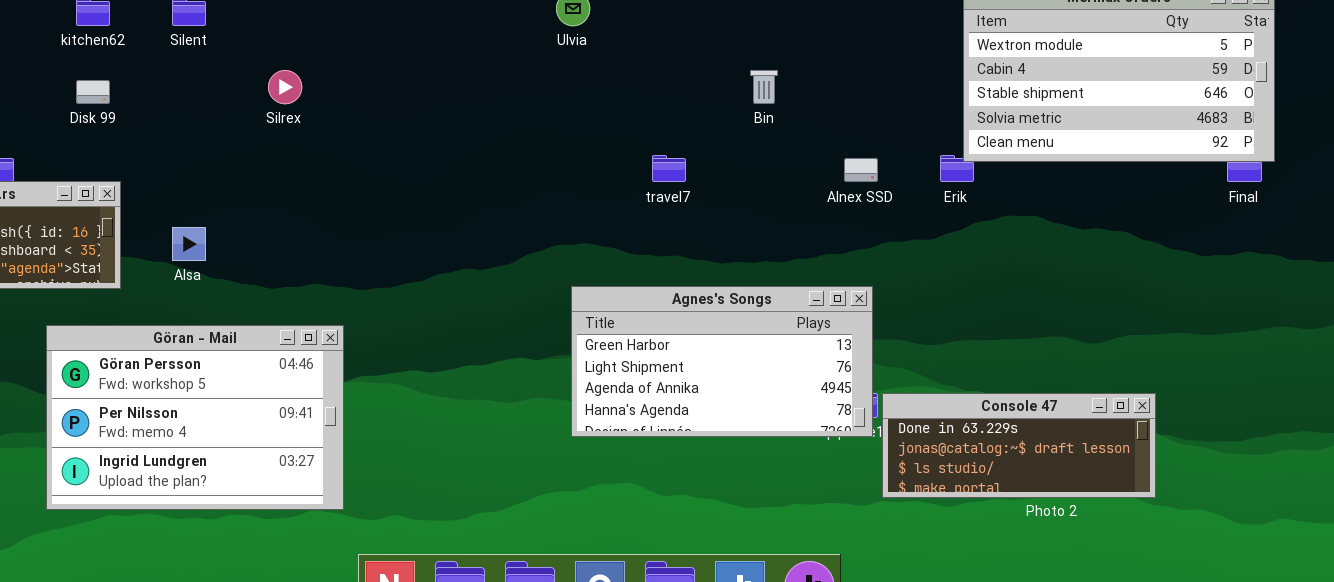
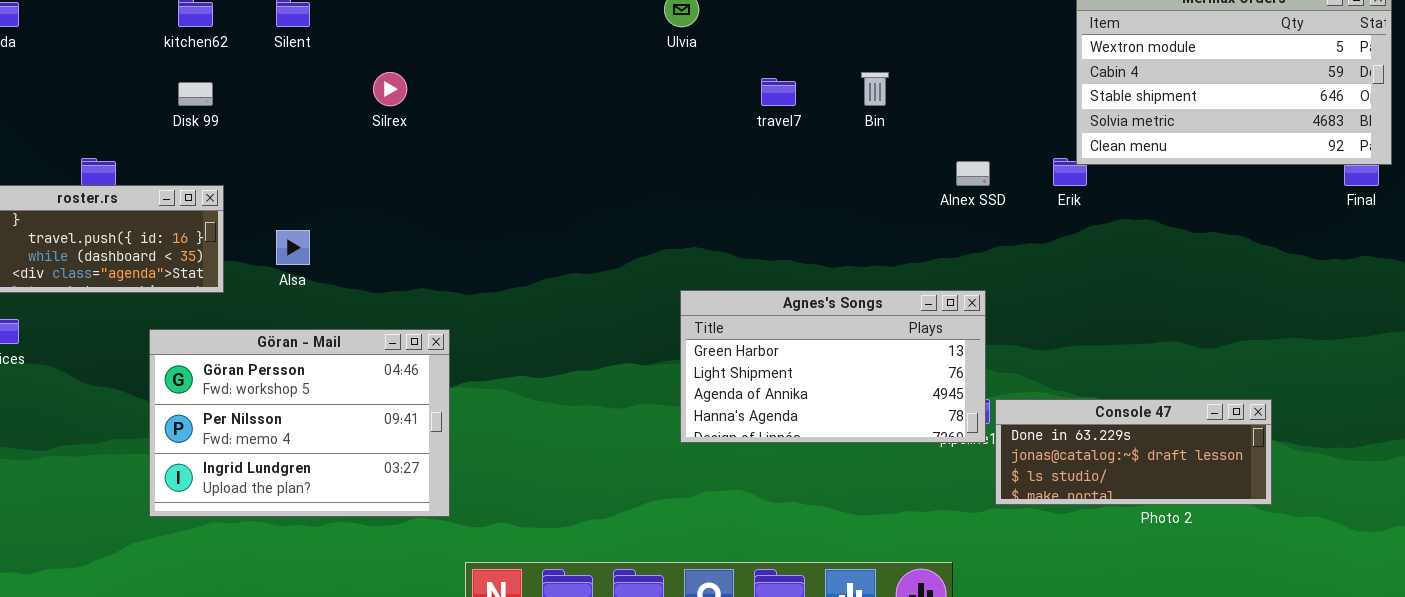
travel7: [652,155,686,182] -> [761,78,796,106], moved

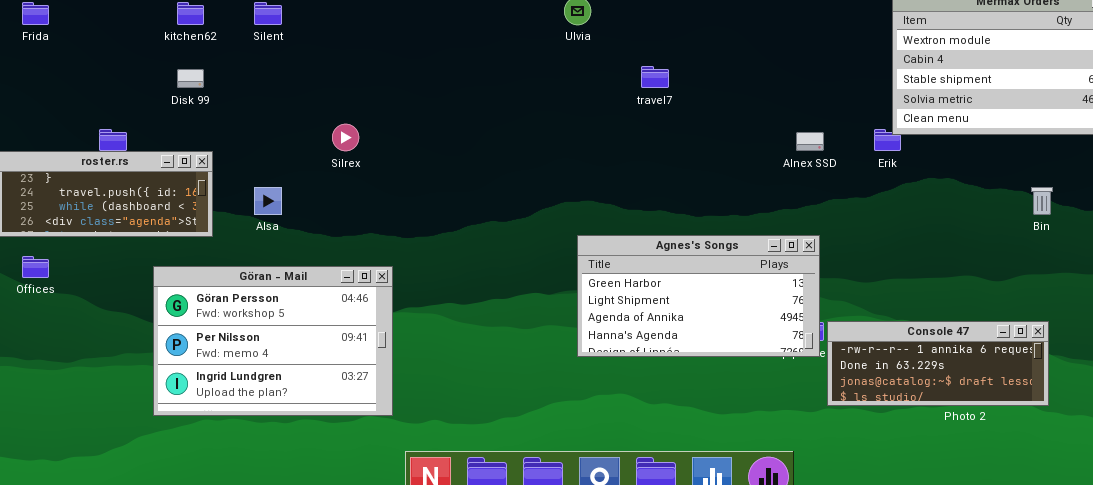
Silrex: [373,72,407,106] -> [332,124,359,151], moved
Bin: [861,72,889,106] -> [1031,187,1053,215], moved
Console 47: [995,399,1272,505] -> [827,321,1049,406], scrolled up 1 row

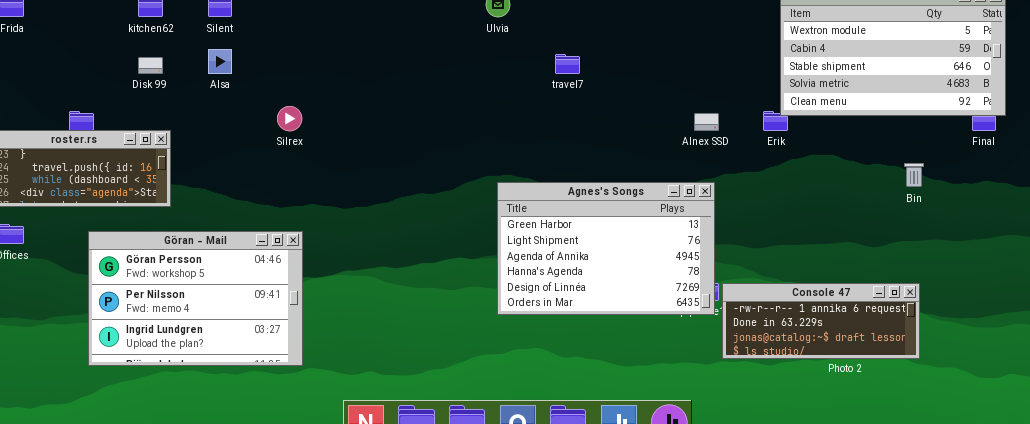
Alsa: [254,187,282,215] -> [208,49,232,74], moved
Agnes's Songs: [577,235,820,357] -> [497,182,715,315], resized
Göran - Mail: [153,266,393,416] -> [88,231,303,366], moved

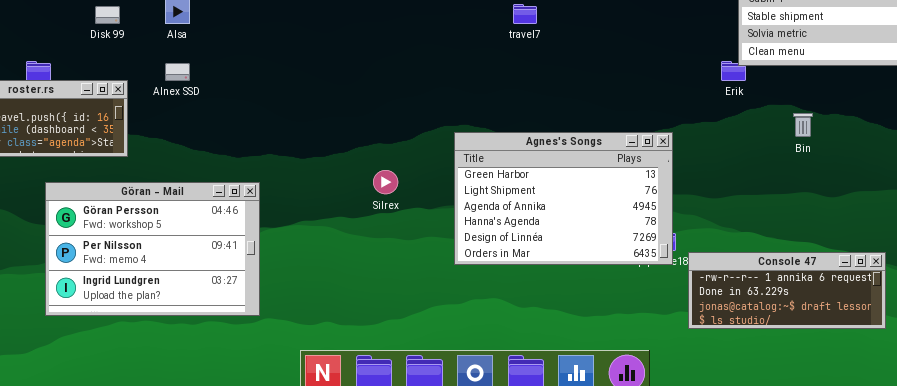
Silrex: [277,106,302,131] -> [373,170,398,194], moved
Alnex SSD: [694,113,719,131] -> [165,63,190,81], moved
Bin: [904,163,924,187] -> [793,113,813,137], moved
Console 47: [722,283,920,359] -> [688,252,886,329], moved

